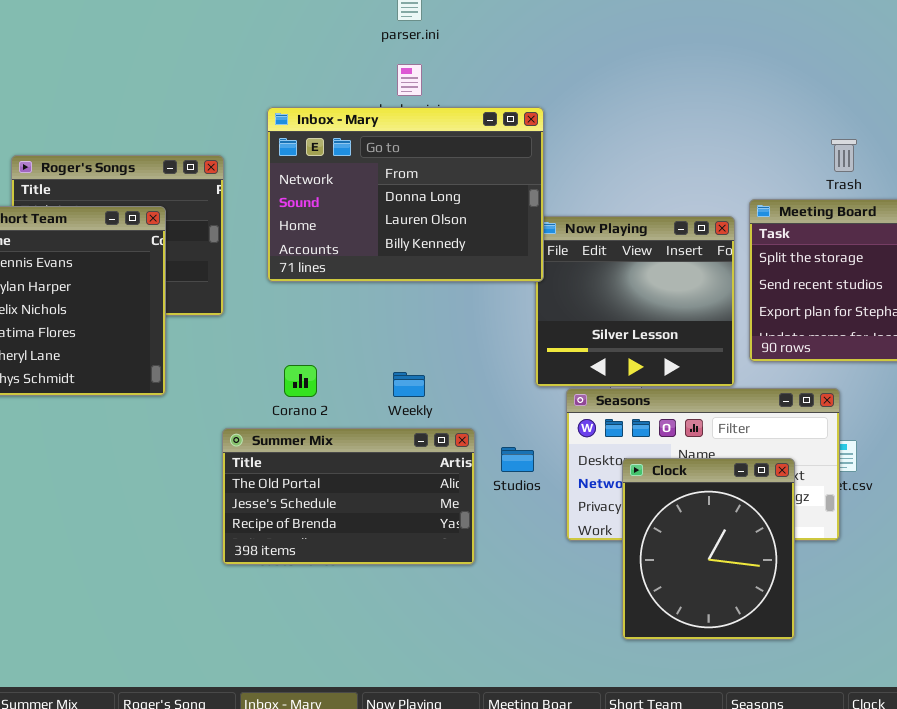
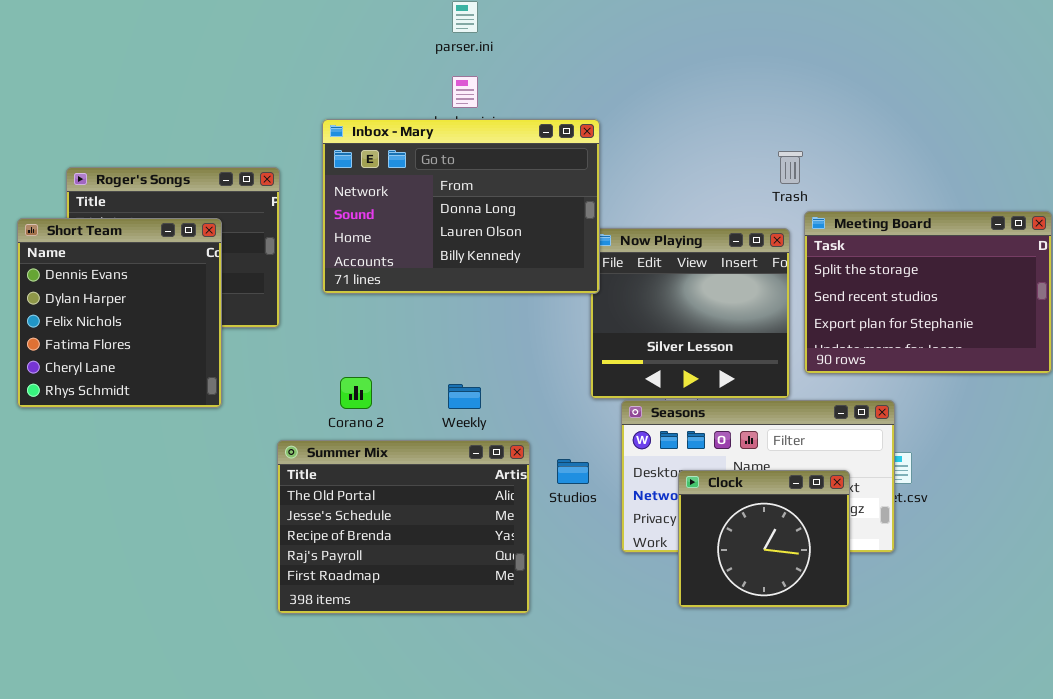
Trash: [831,139,857,172] -> [778,151,803,184], moved
Summer Mix: [222,428,475,565] -> [277,440,530,614], resized
Clock: [622,458,795,640] -> [678,470,850,608], resized

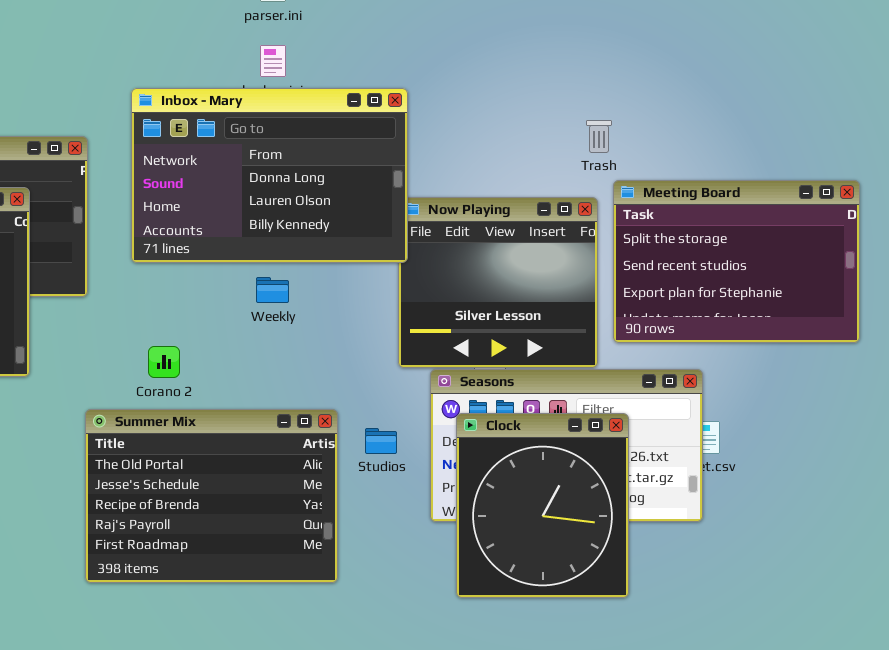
Weekly: [448,384,481,409] -> [256,277,289,303], moved
Clock: [678,470,850,608] -> [456,413,629,598], moved, resized

